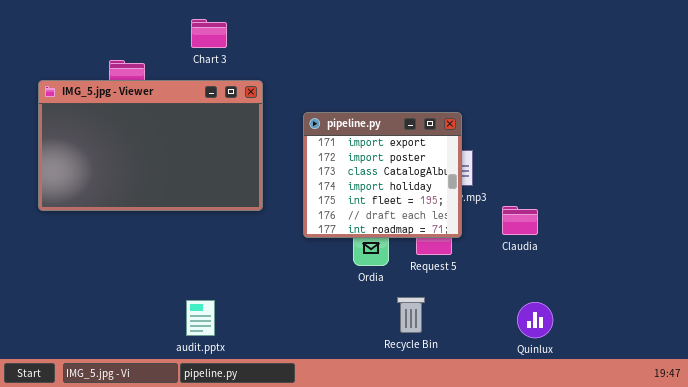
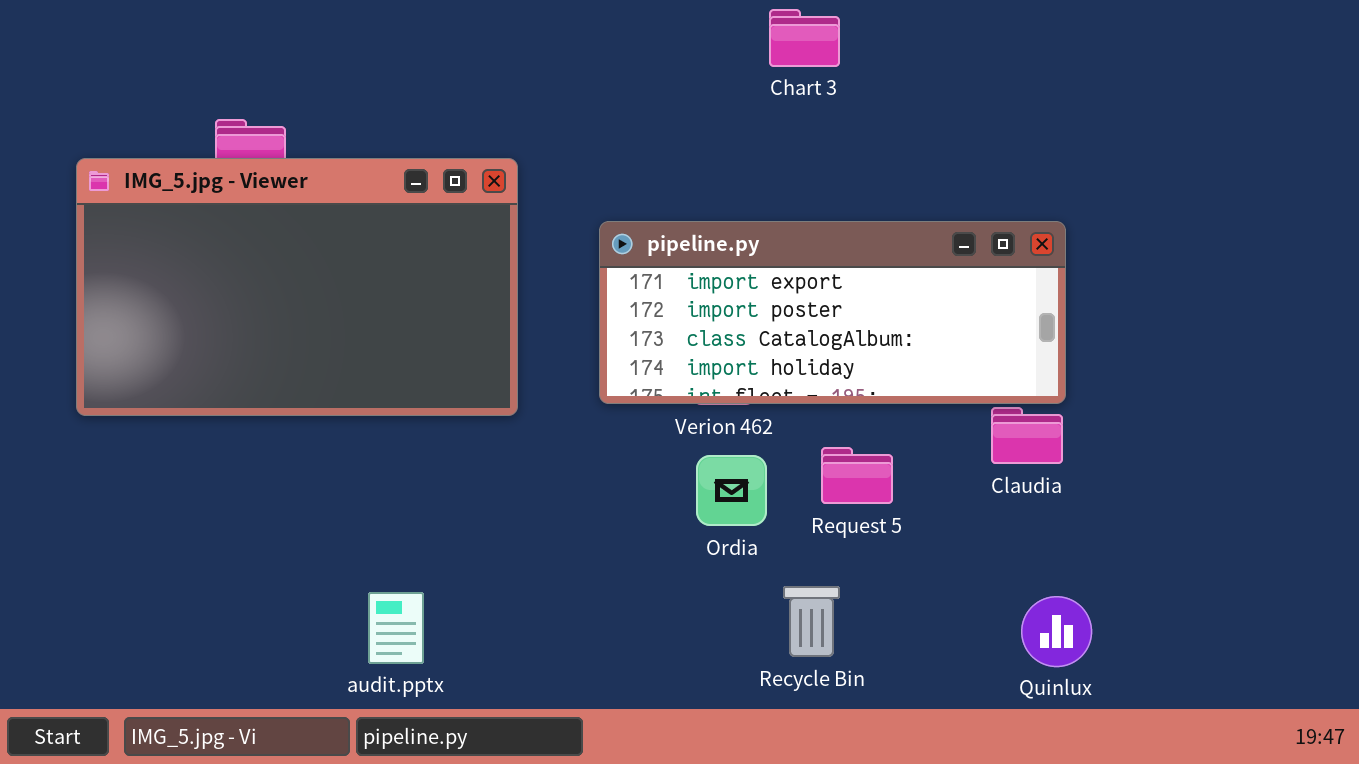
Chart 3: [191,19,227,48] -> [769,9,840,67], moved
pipeline.py: [303,112,462,238] -> [599,221,1066,404], resized

